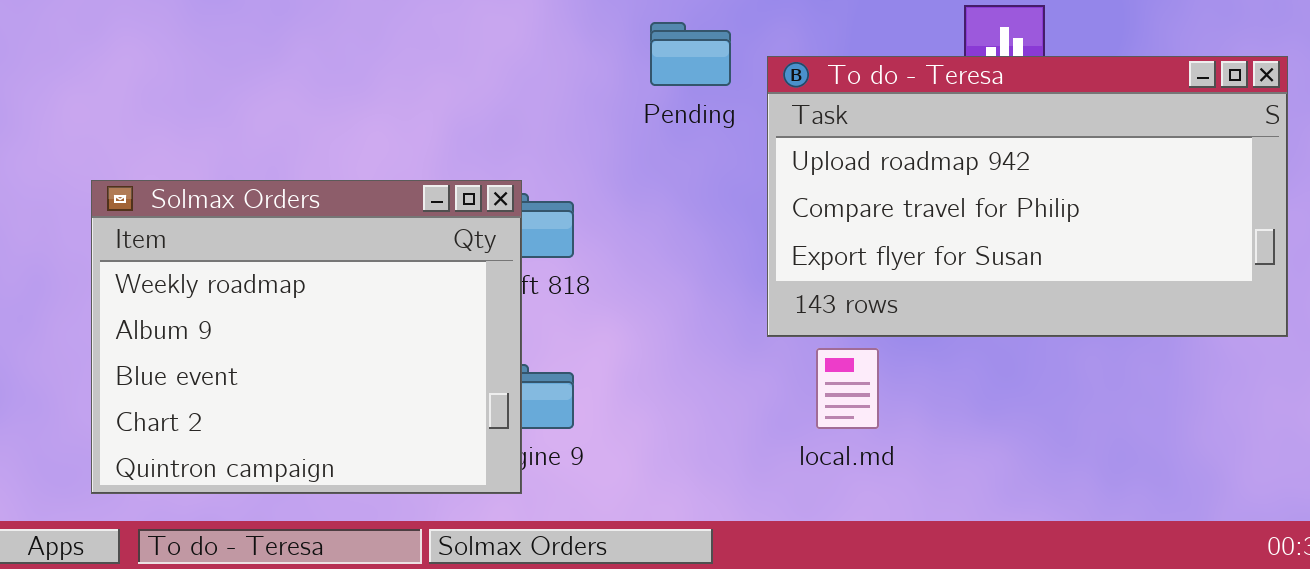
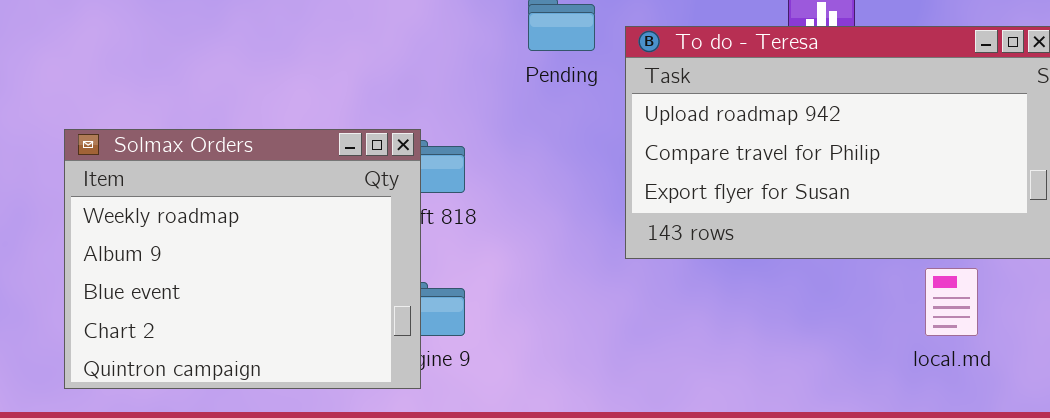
local.md: [816,348,879,429] -> [925,268,978,336], moved

